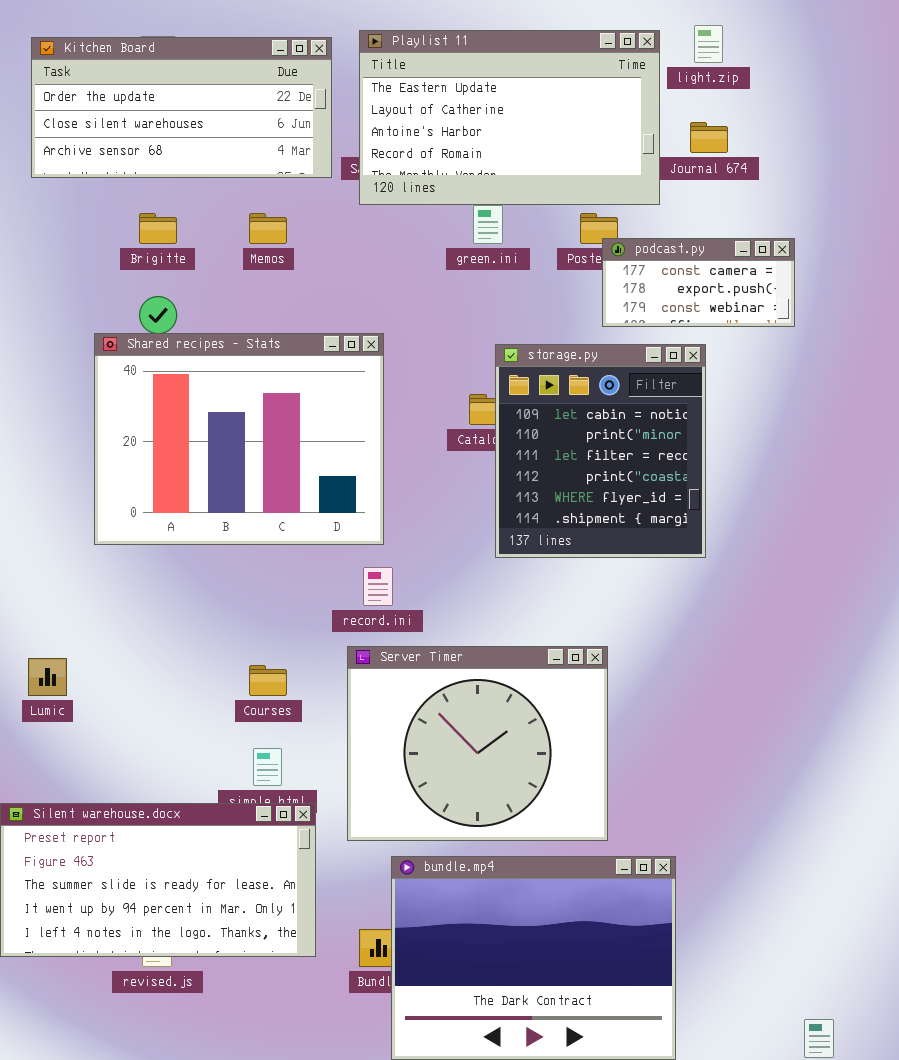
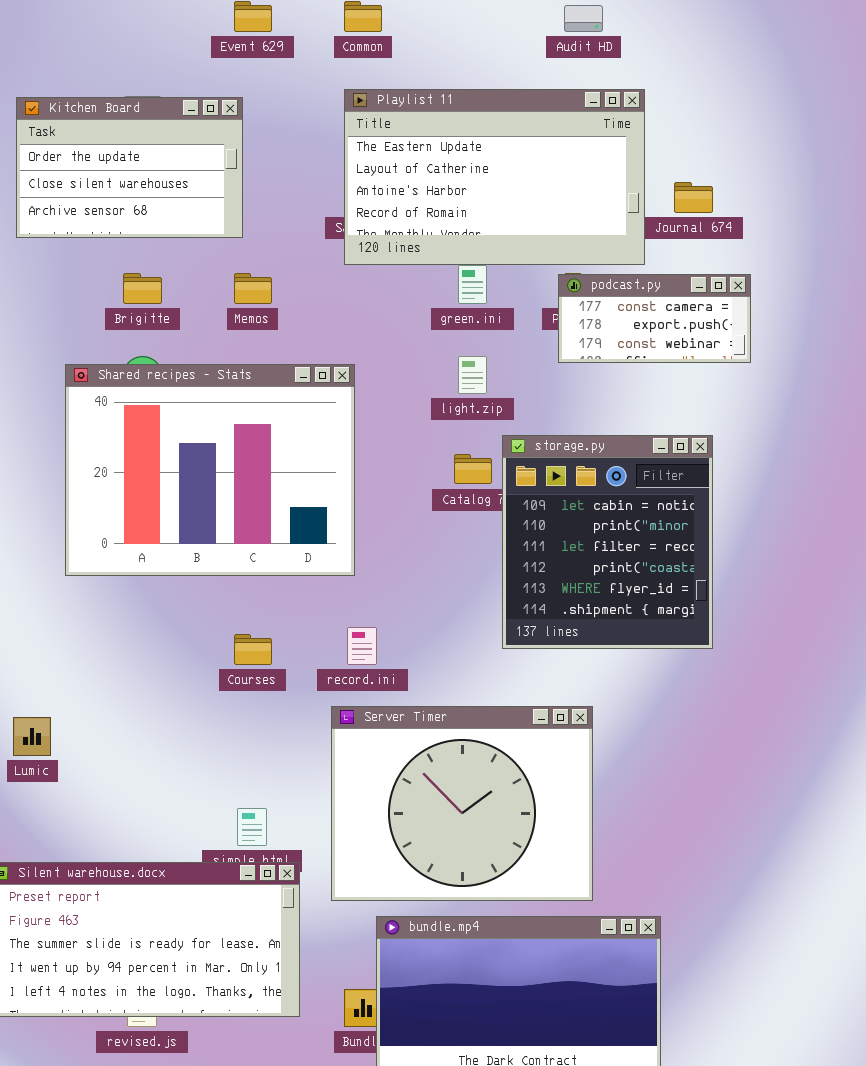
light.zip: [694,25,723,63] -> [458,356,487,394], moved
Kitchen Board: [31,37,332,178] -> [16,97,243,238], resized
podcast.py: [602,238,795,327] -> [558,274,751,363], moved
Shared recipes - Stats: [94,333,384,545] -> [65,364,355,576], moved
storage.py: [495,344,706,558] -> [502,435,713,649], moved
Courses: [249,665,287,696] -> [234,634,272,665], moved

